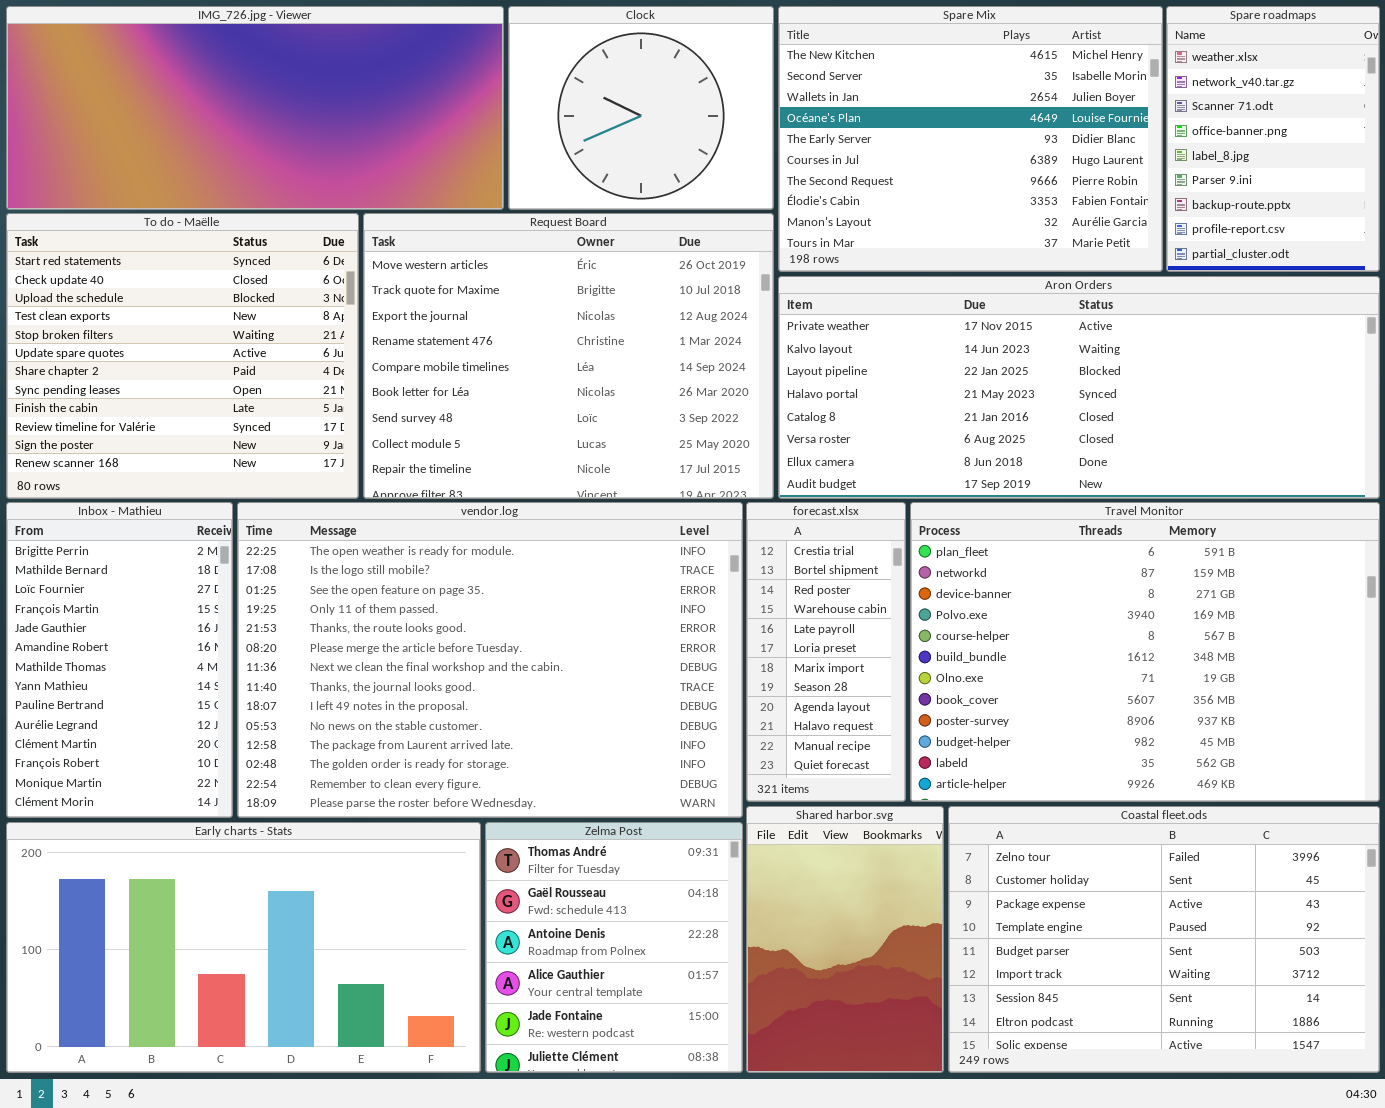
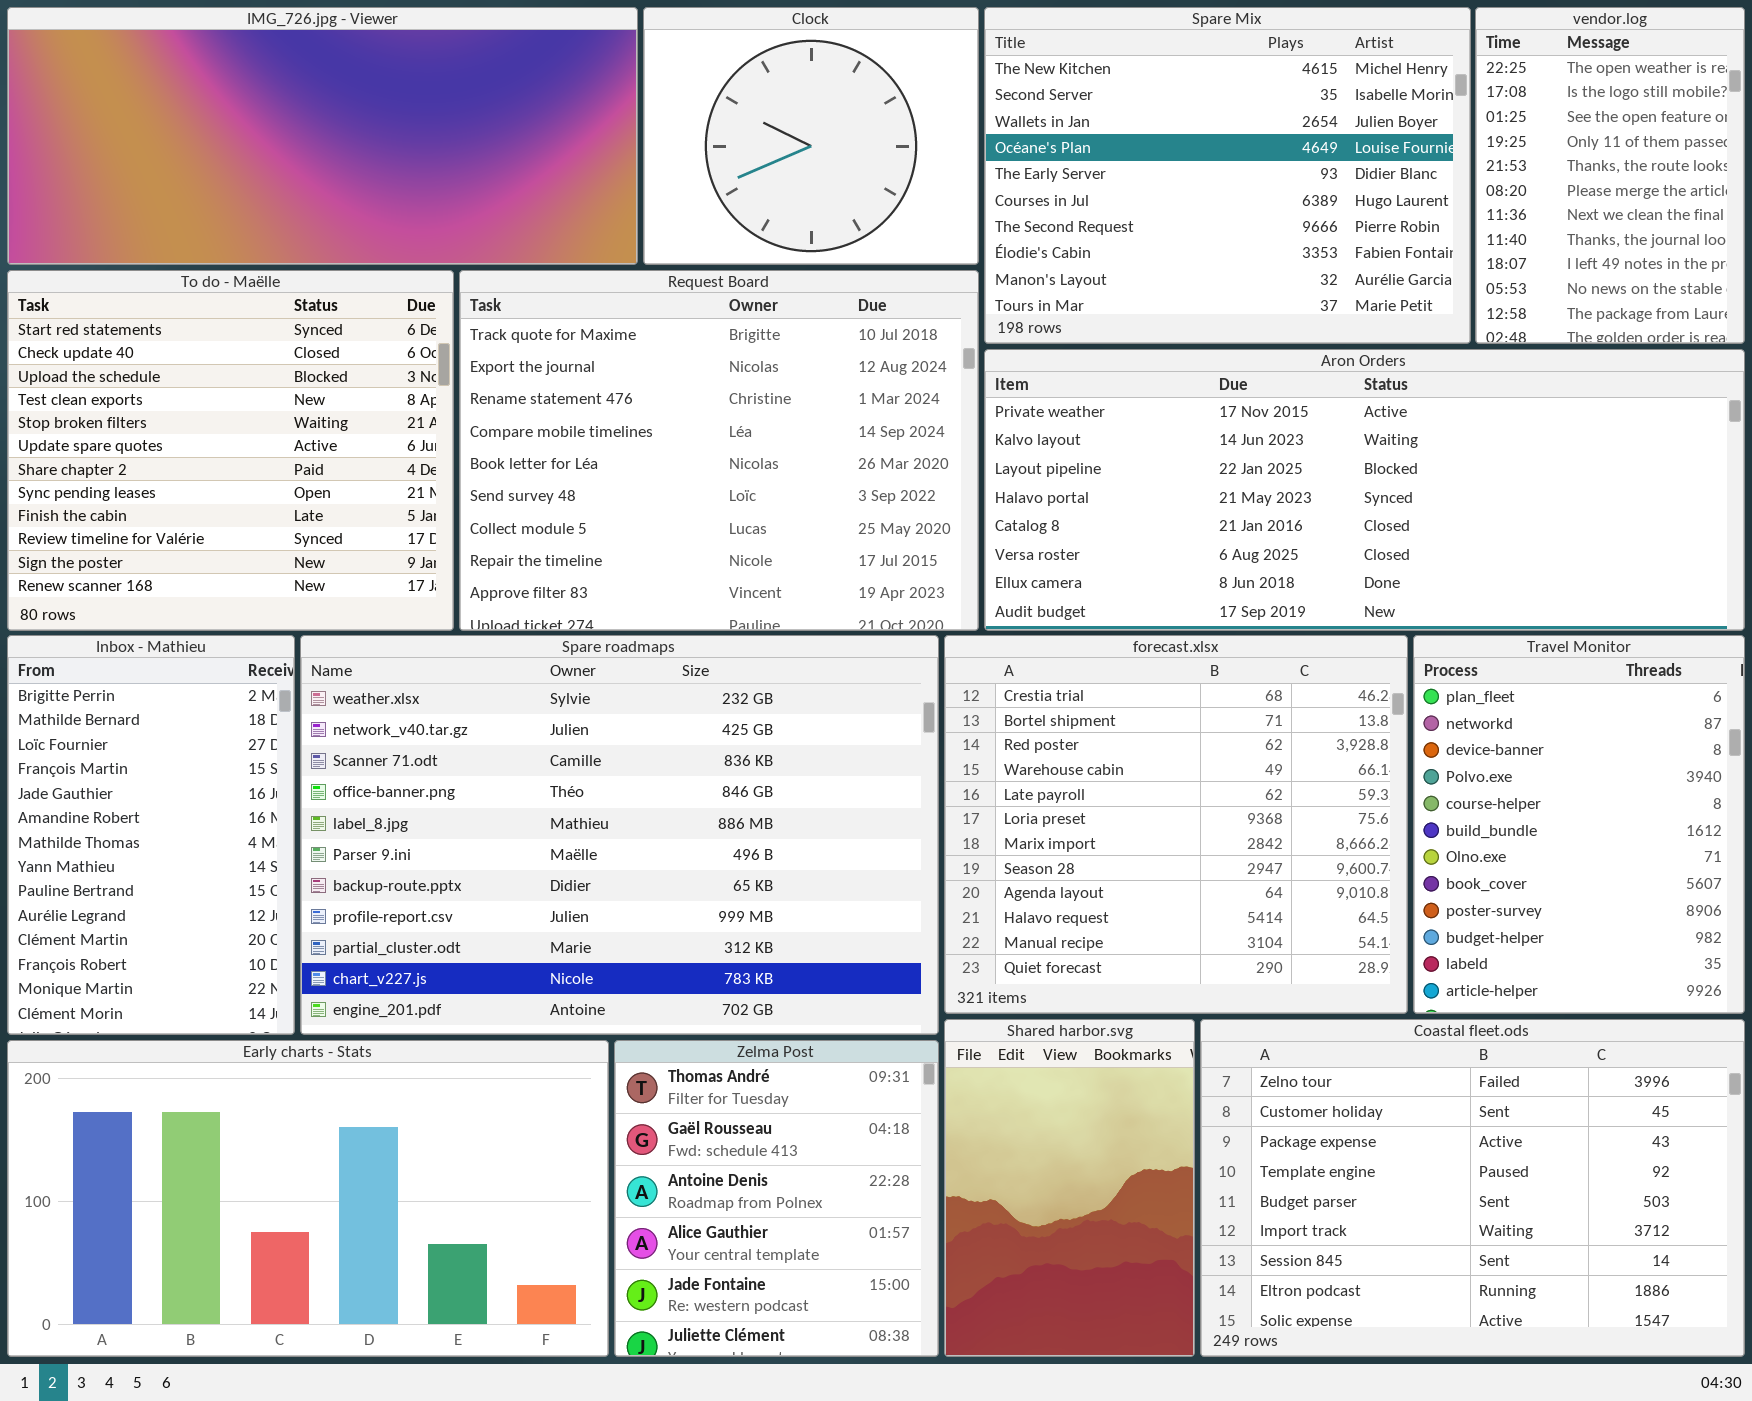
Spare roadmaps: [1166,6,1380,272] -> [300,635,939,1035], moved, resized
Request Board: [363,213,774,499] -> [459,270,979,631], scrolled down 1 row
vendor.log: [237,502,743,818] -> [1475,7,1745,344], moved, resized
forecast.xlsx: [746,502,906,802] -> [944,635,1408,1014], resized
Travel Monitor: [910,502,1380,802] -> [1413,635,1745,1014], resized

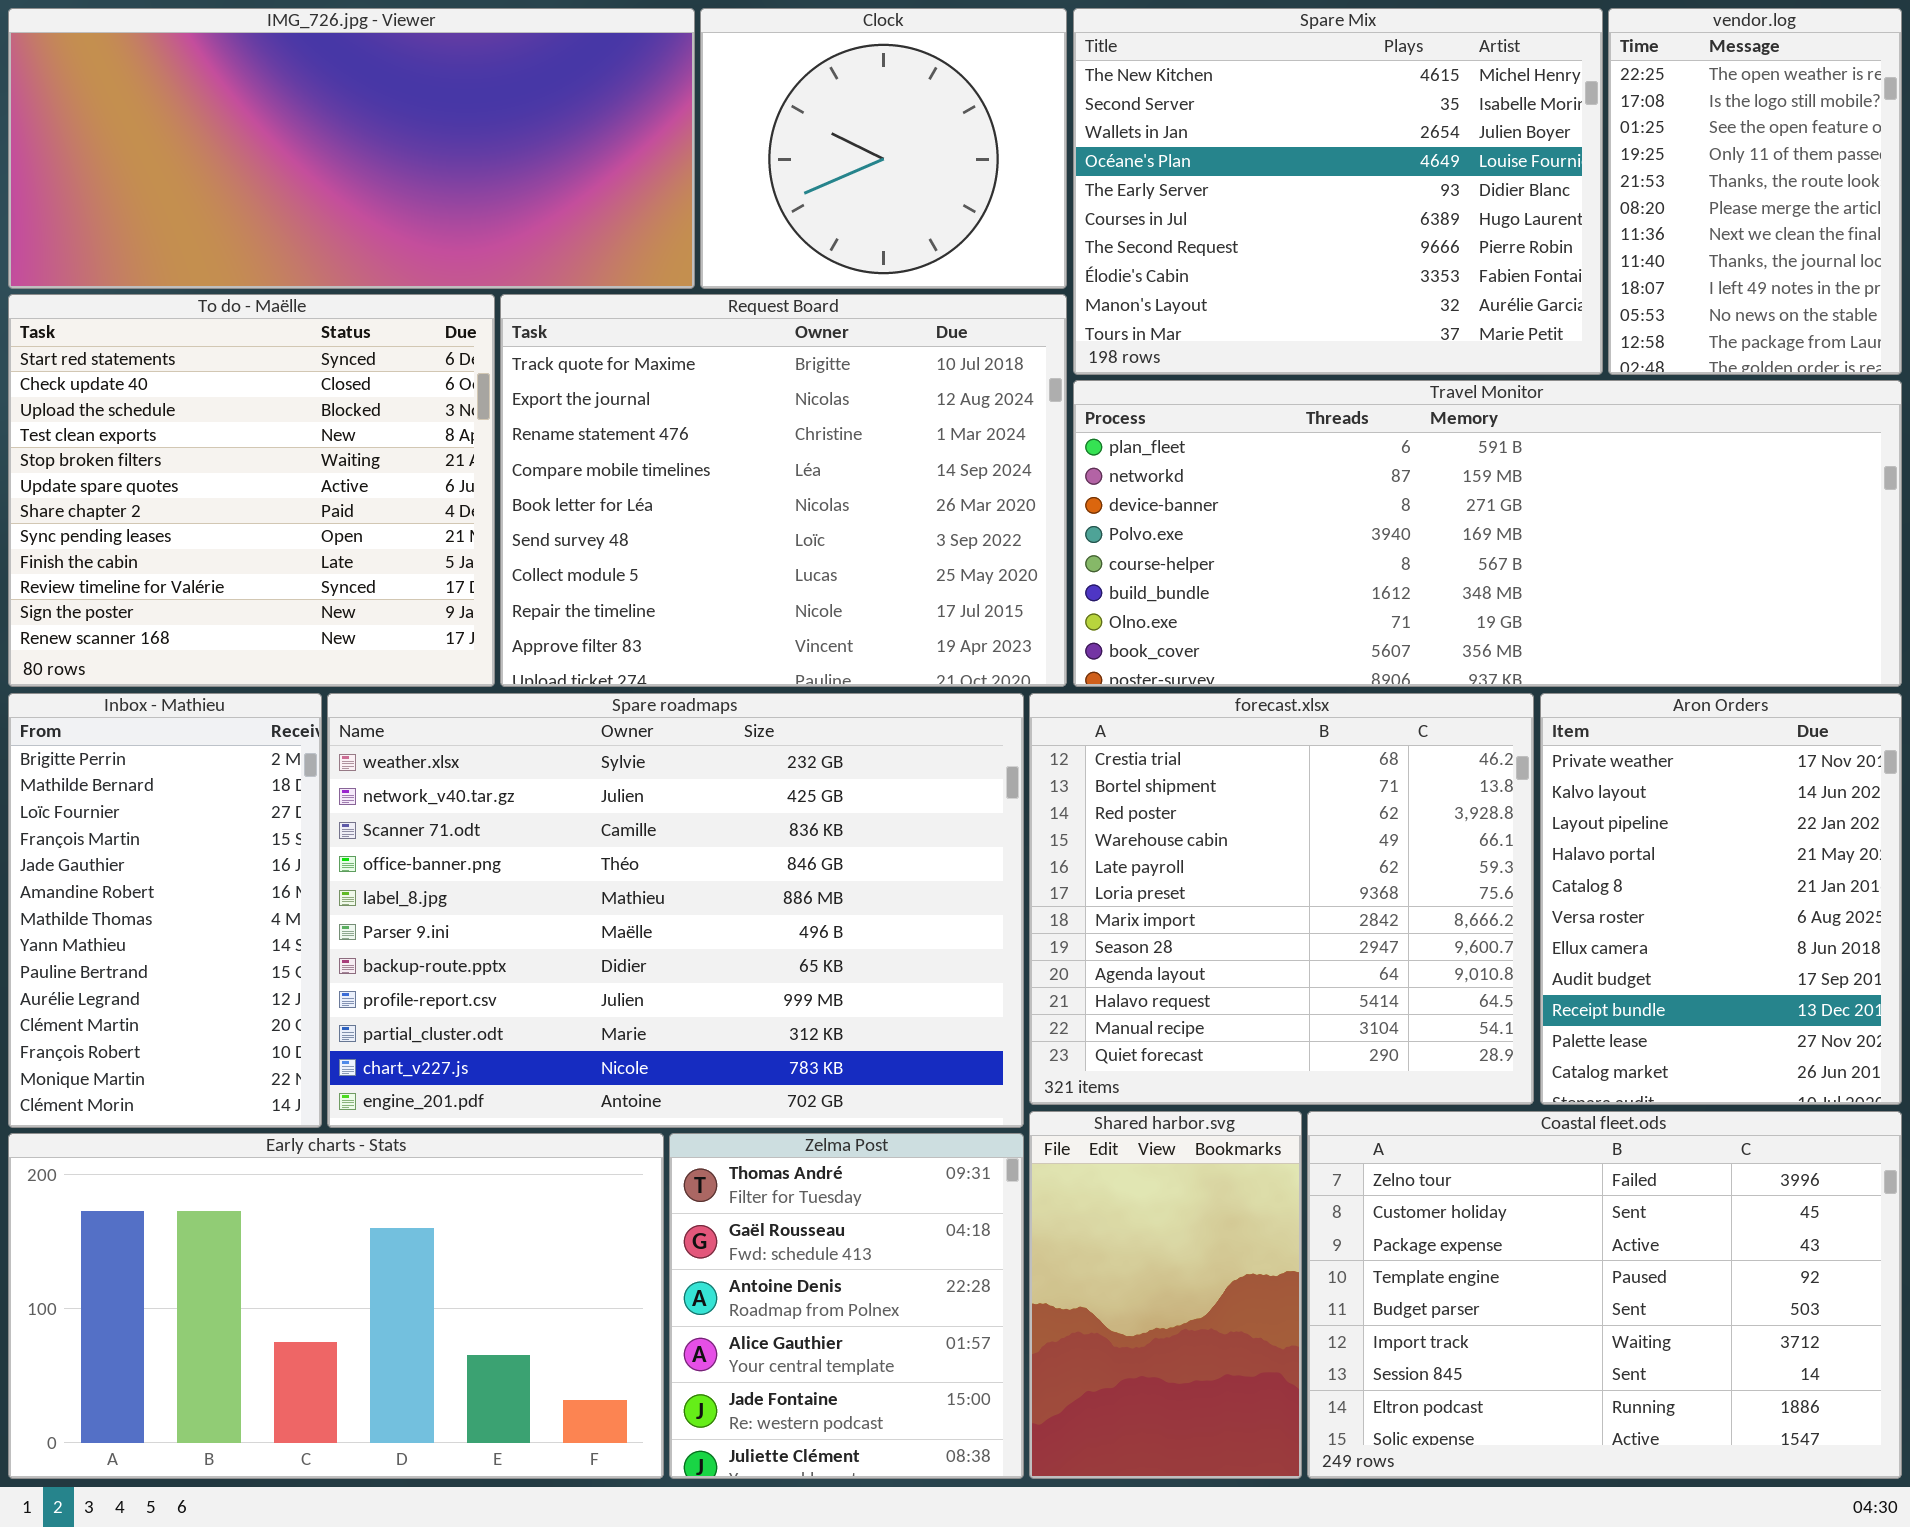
Aron Orders: [984,349,1745,631] -> [1540,693,1902,1105], moved, resized
Travel Monitor: [1413,635,1745,1014] -> [1073,380,1902,687], moved, resized

